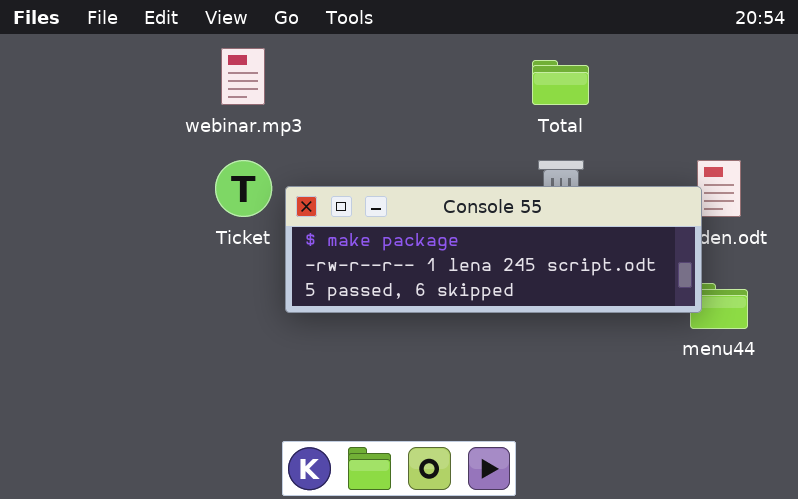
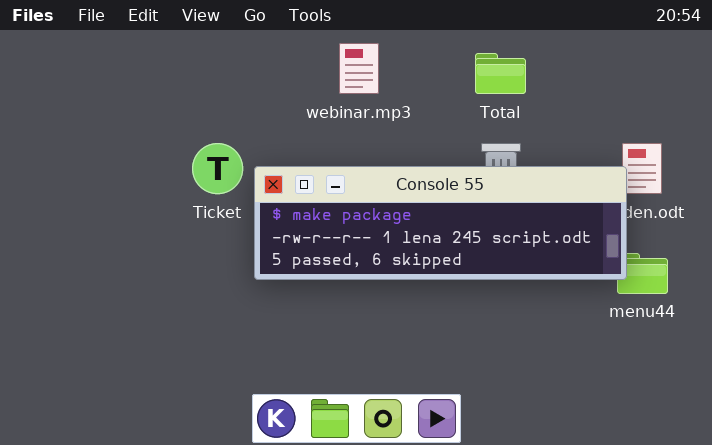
webinar.mp3: [221,48,265,105] -> [339,43,379,94], moved

